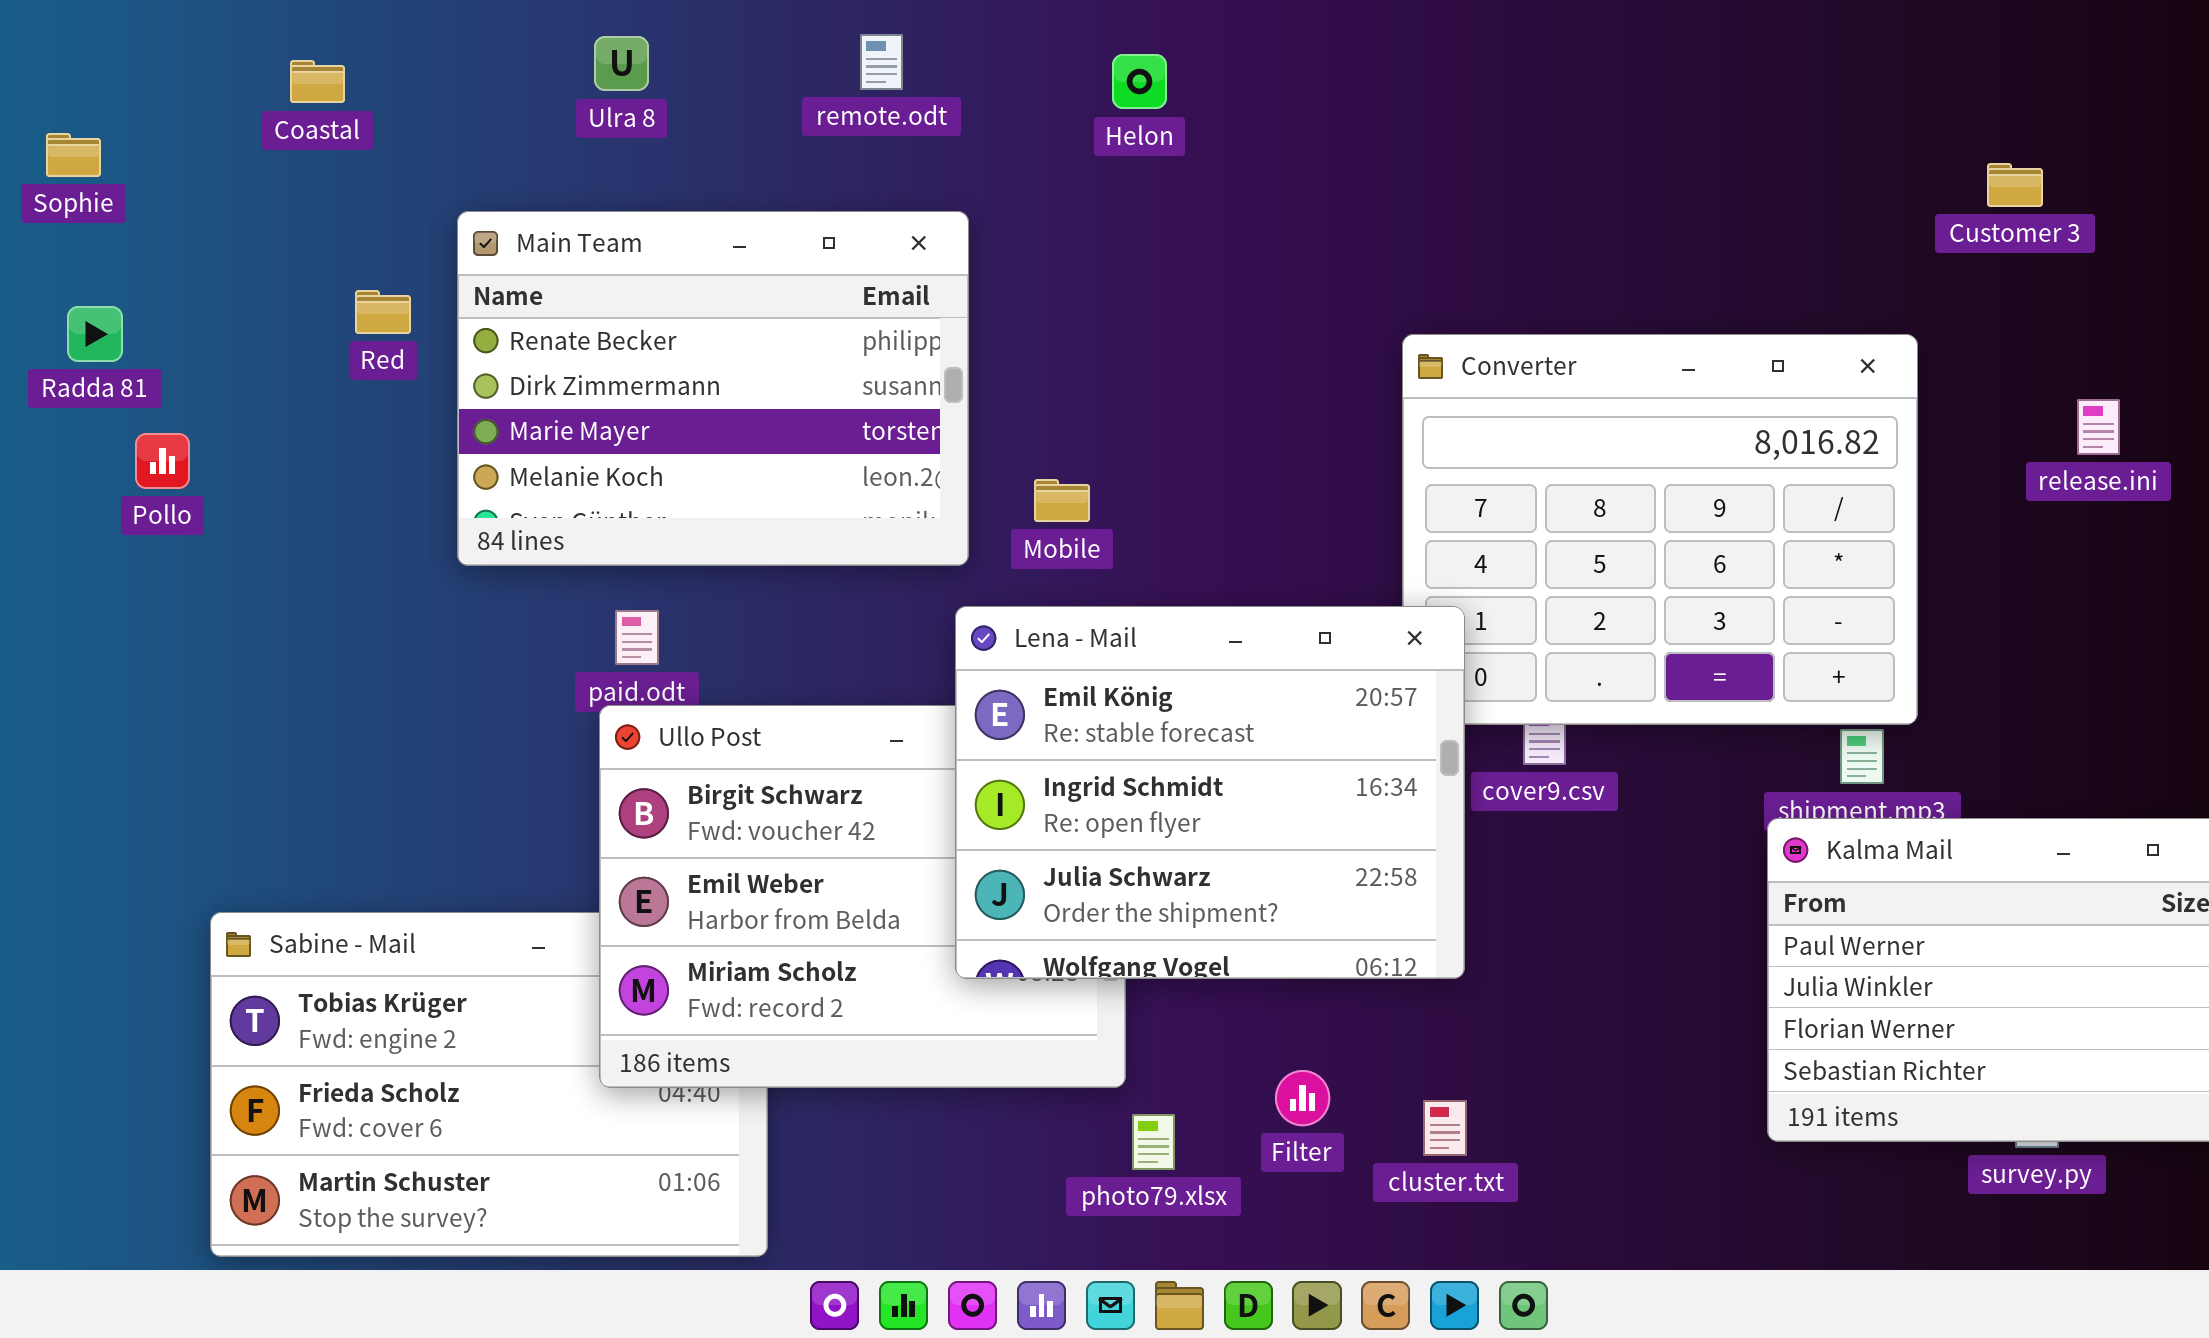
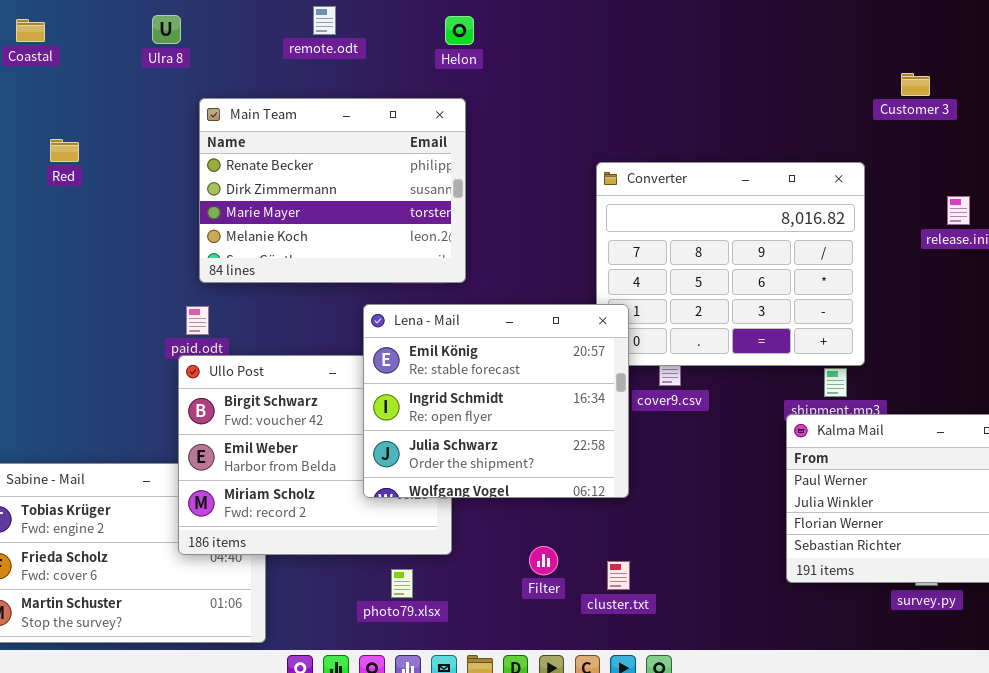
Ulra 8: [594,36,649,91] -> [152,15,181,44], moved
Main Team: [457,211,969,566] -> [199,98,466,283], moved
photo79.xlsx: [1132,1114,1175,1170] -> [391,569,413,598], moved

